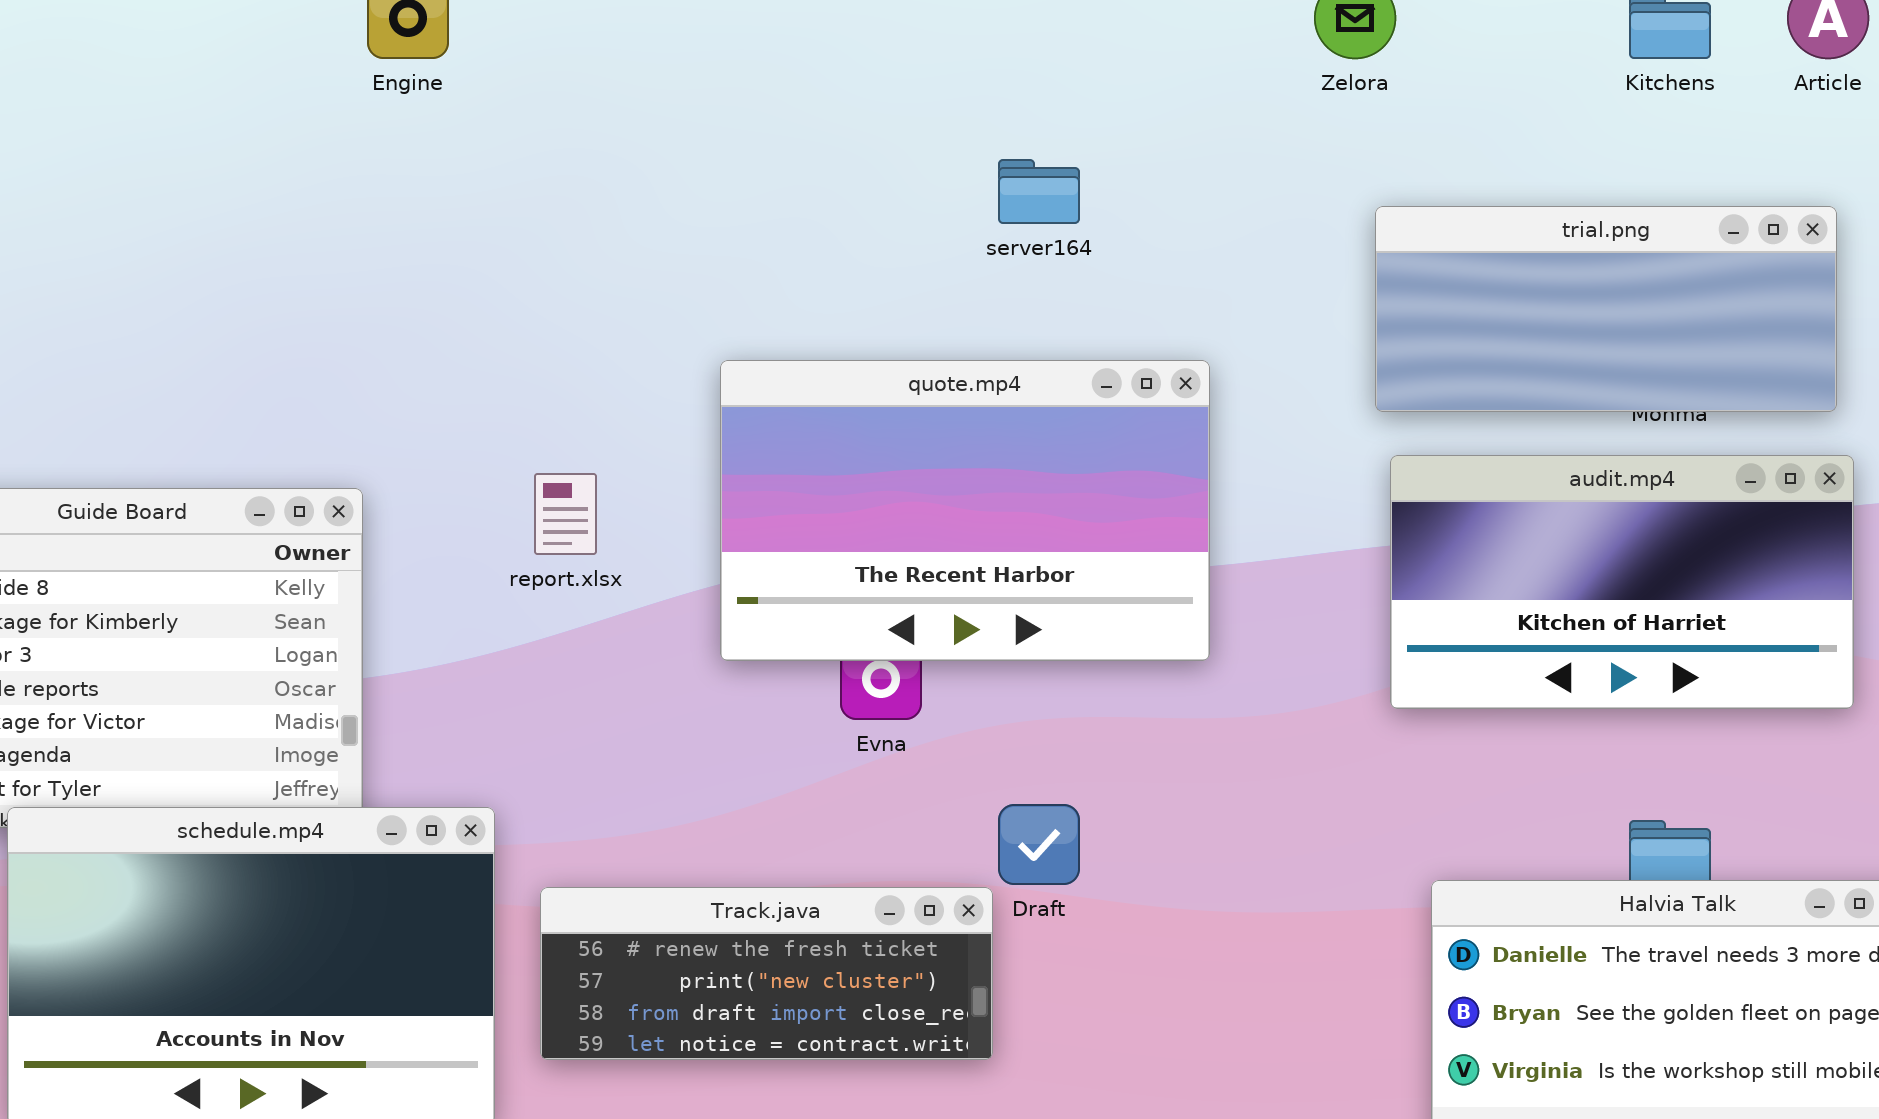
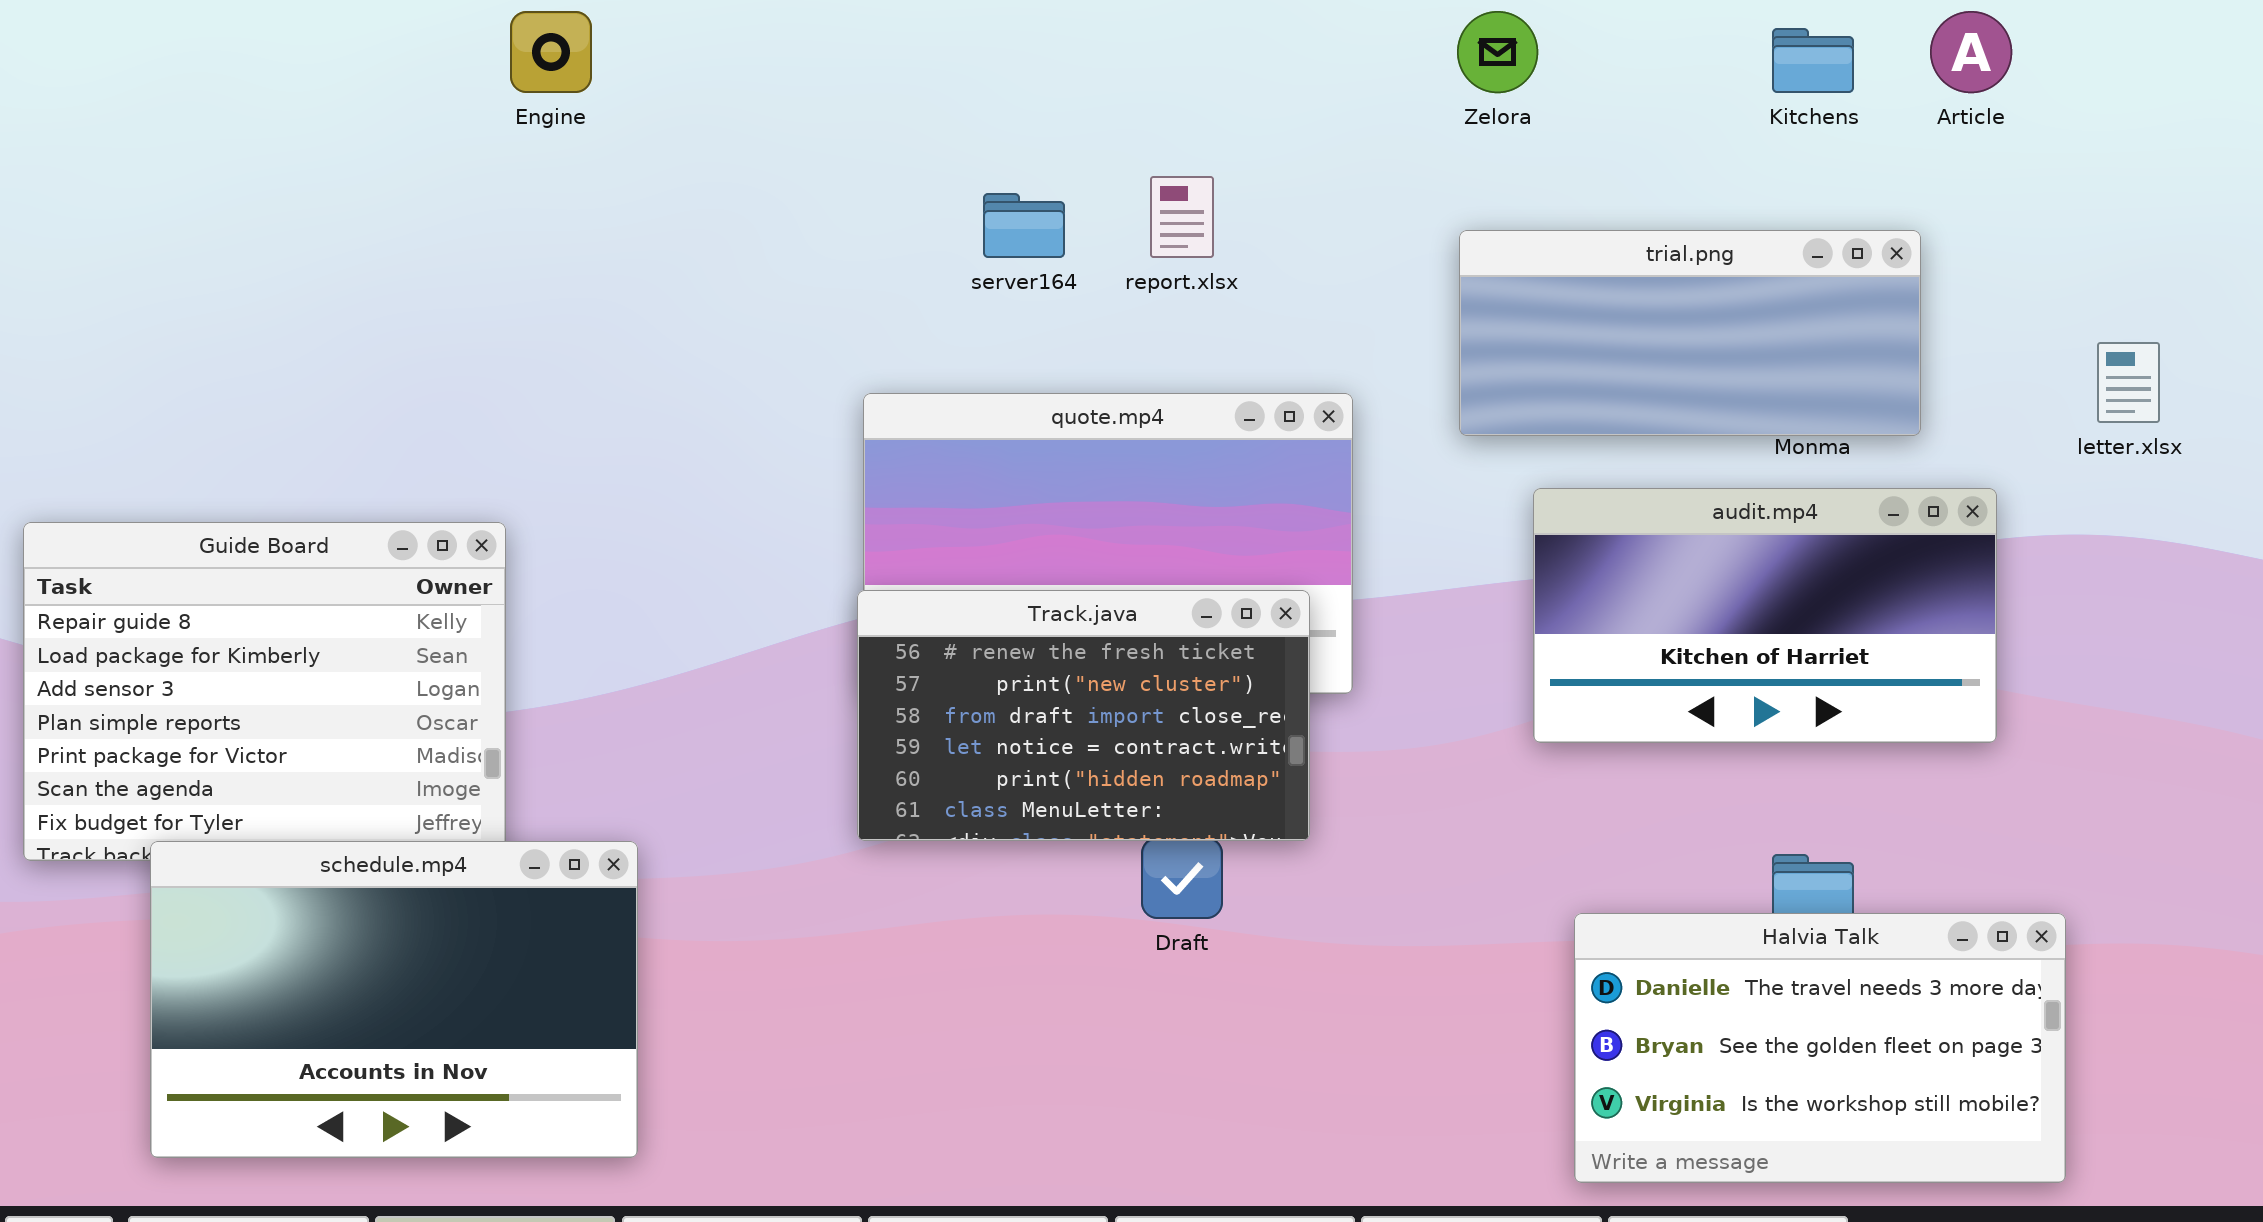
server164: [998,159,1080,224] -> [983,193,1065,258], moved
trial.png: [1375,206,1837,412] -> [1459,230,1921,436], moved
report.xlsx: [534,473,597,555] -> [1150,176,1214,258], moved
Track.java: [540,887,993,1060] -> [857,590,1310,841], moved, resized

